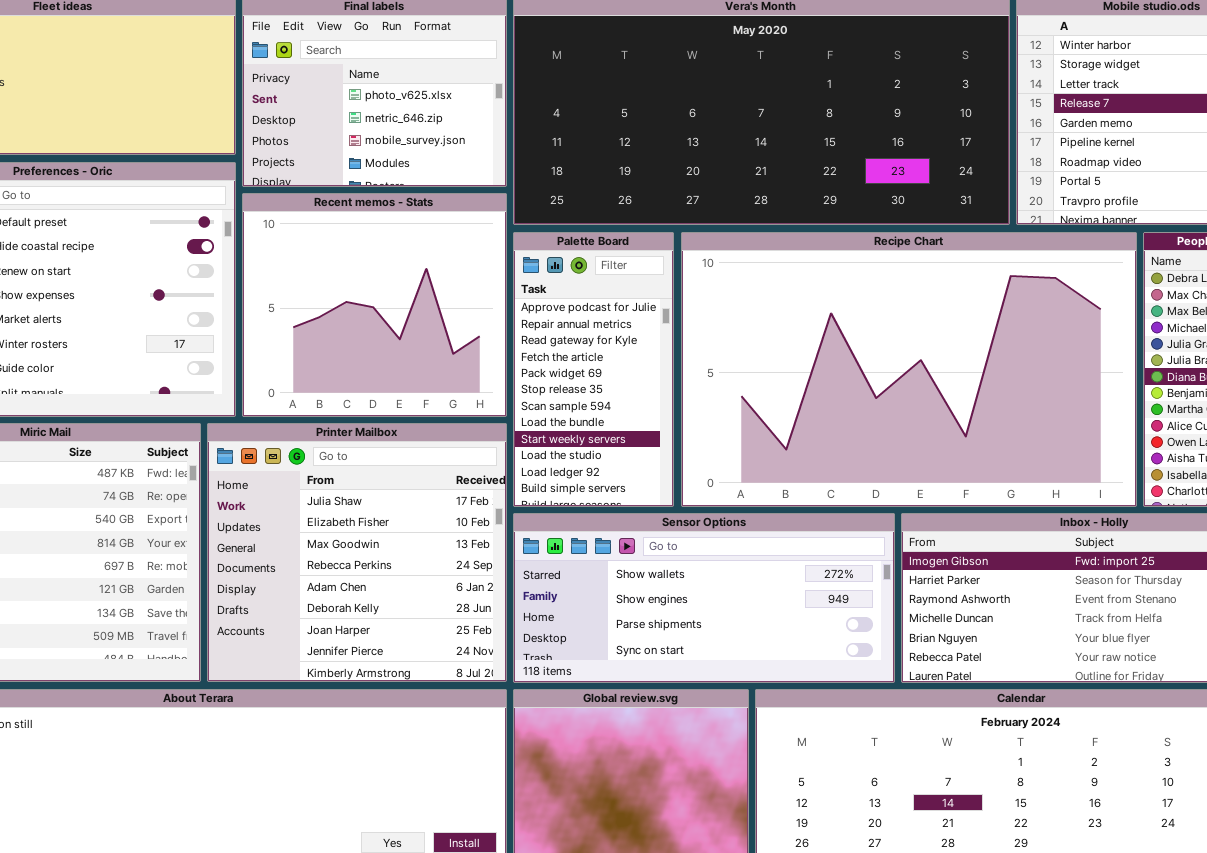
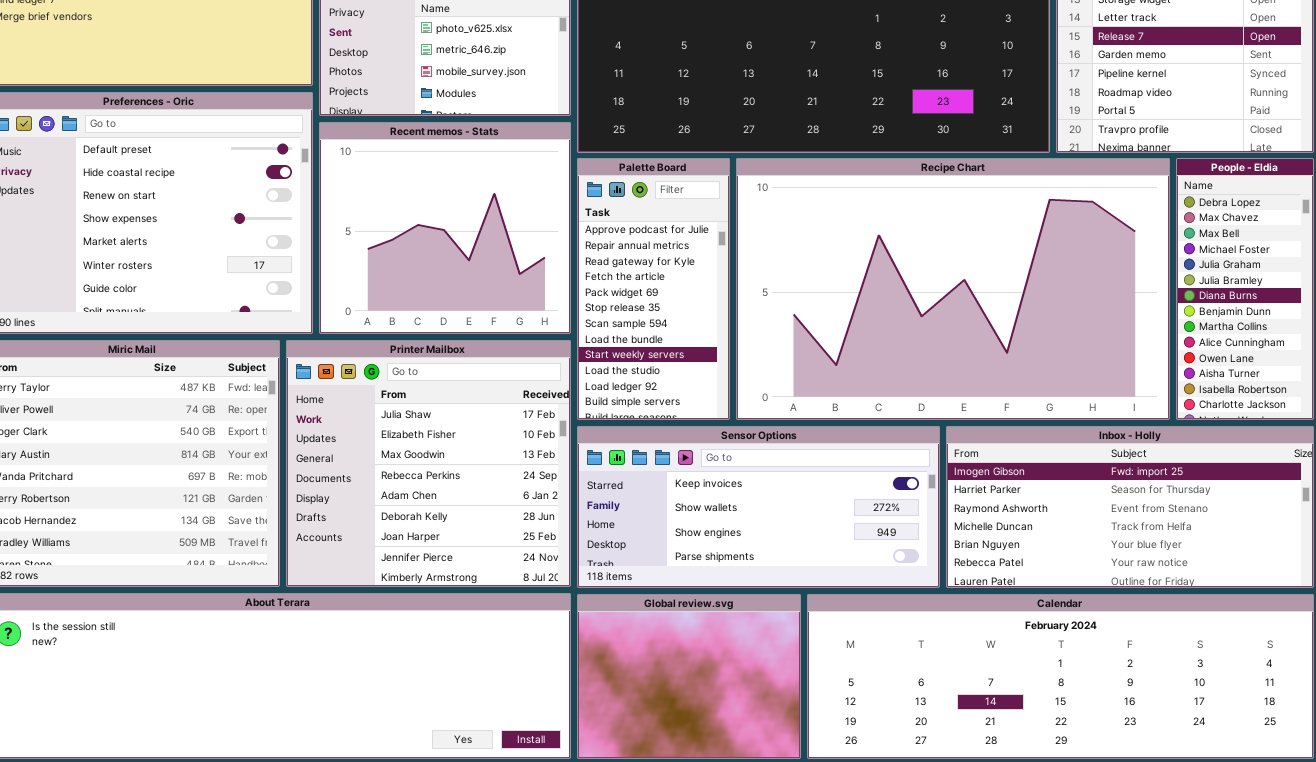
Sensor Options: [513,513,895,683] -> [577,426,940,588], scrolled up 1 row

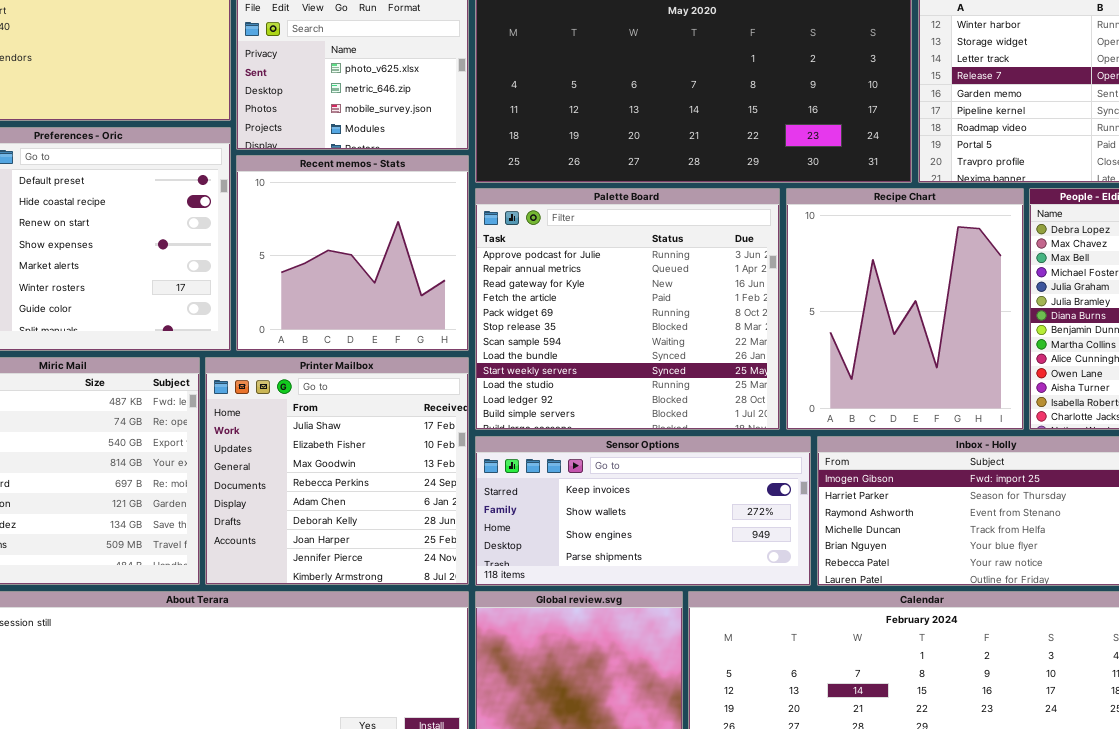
Palette Board: [577,158,730,420] -> [475,188,780,430], resized
Recipe Chart: [736,158,1170,420] -> [786,188,1024,430], resized

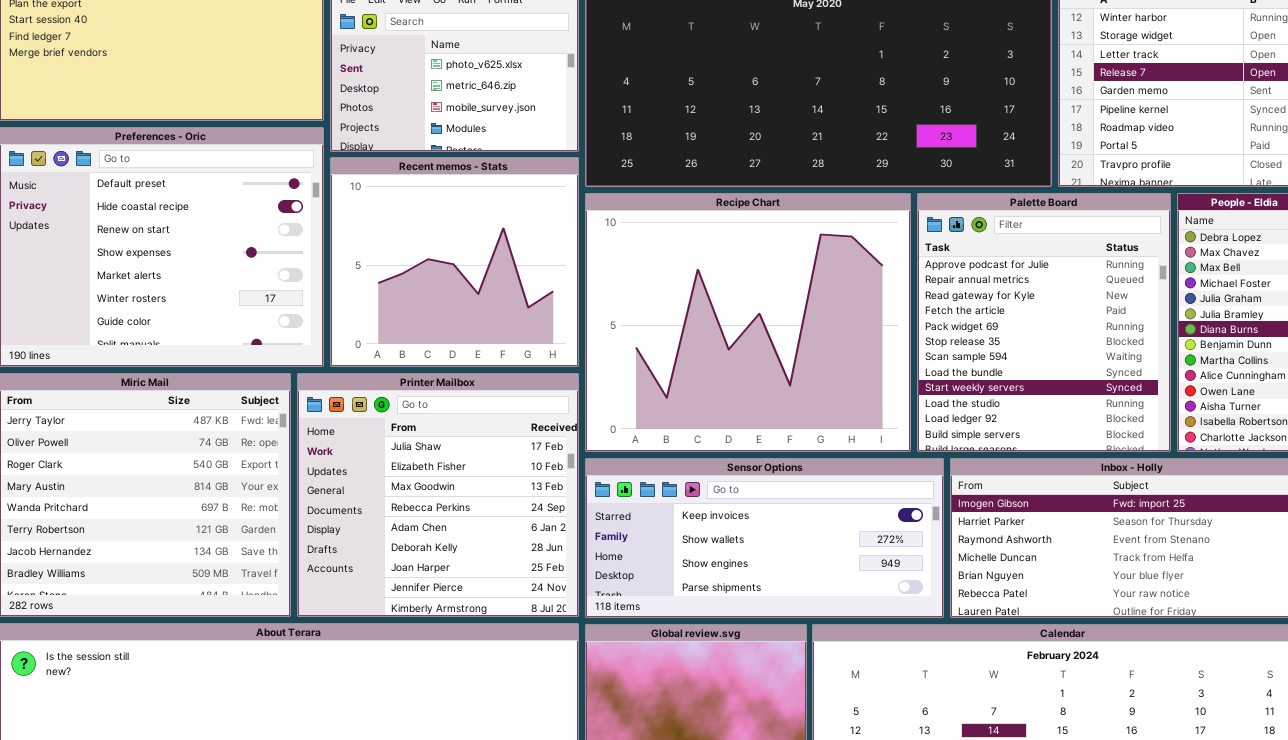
Palette Board: [475,188,780,430] -> [917,193,1171,452], moved, resized
Recipe Chart: [786,188,1024,430] -> [585,193,911,452], moved, resized

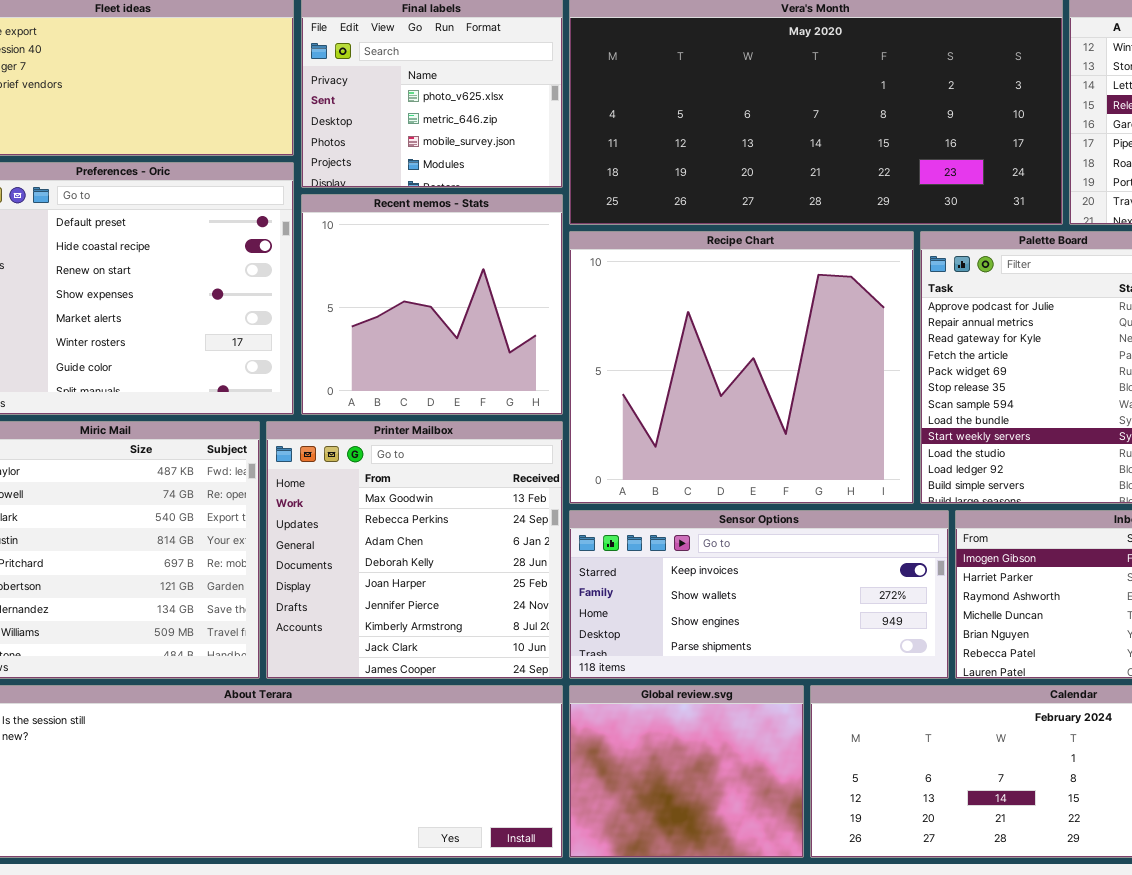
Printer Mailbox: [297,373,579,617] -> [266,421,563,679], scrolled down 2 rows

